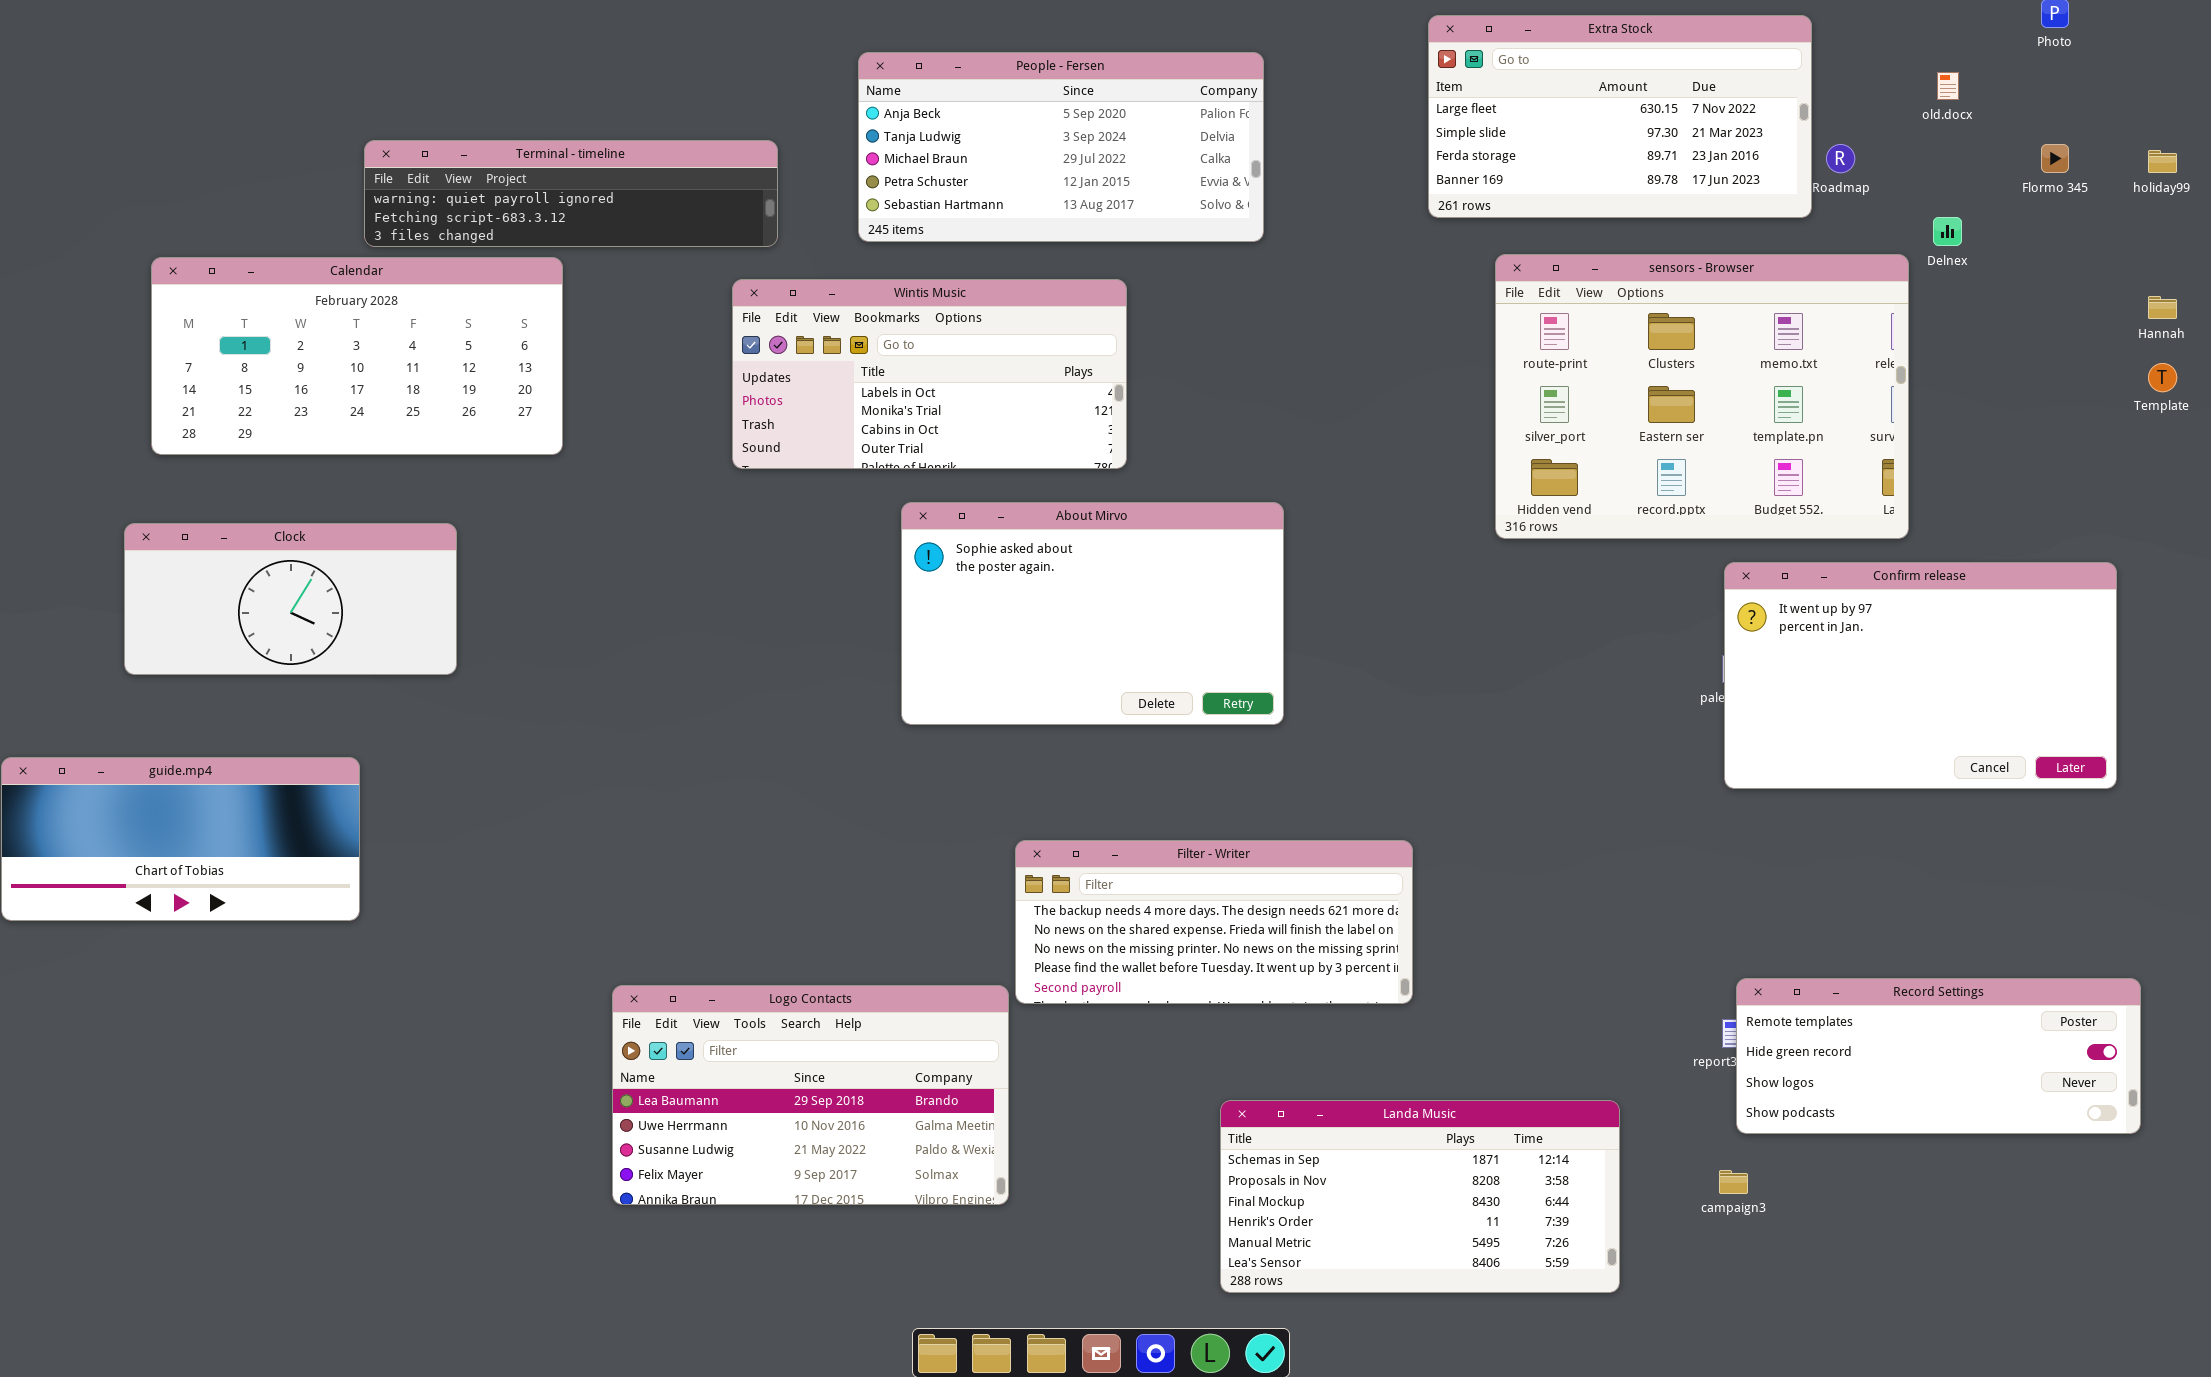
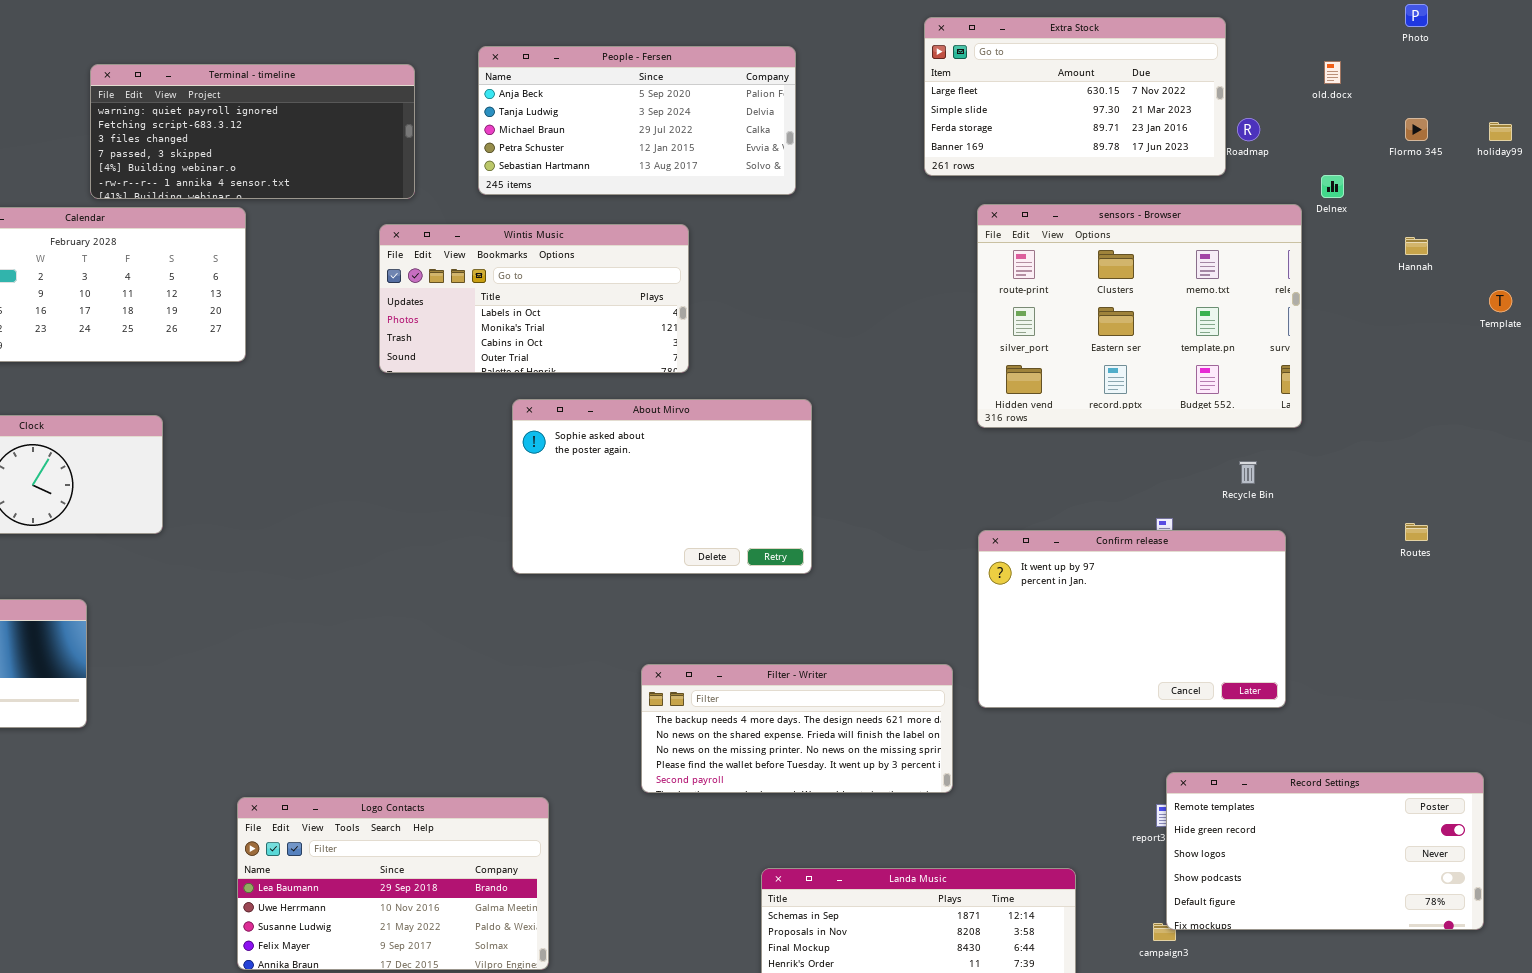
Terminal - timeline: [364,140,778,247] -> [90,64,415,199], resized
Hannah: [2148,296,2177,319] -> [1405,237,1428,255], moved
Confirm release: [1724,562,2117,789] -> [978,530,1286,708], moved
Filter - Writer: [1015,840,1413,1004] -> [641,664,953,793], moved
Record Settings: [1736,978,2141,1134] -> [1166,772,1484,930], resized
Logo Contacts: [612,985,1009,1205] -> [237,797,549,970], moved

